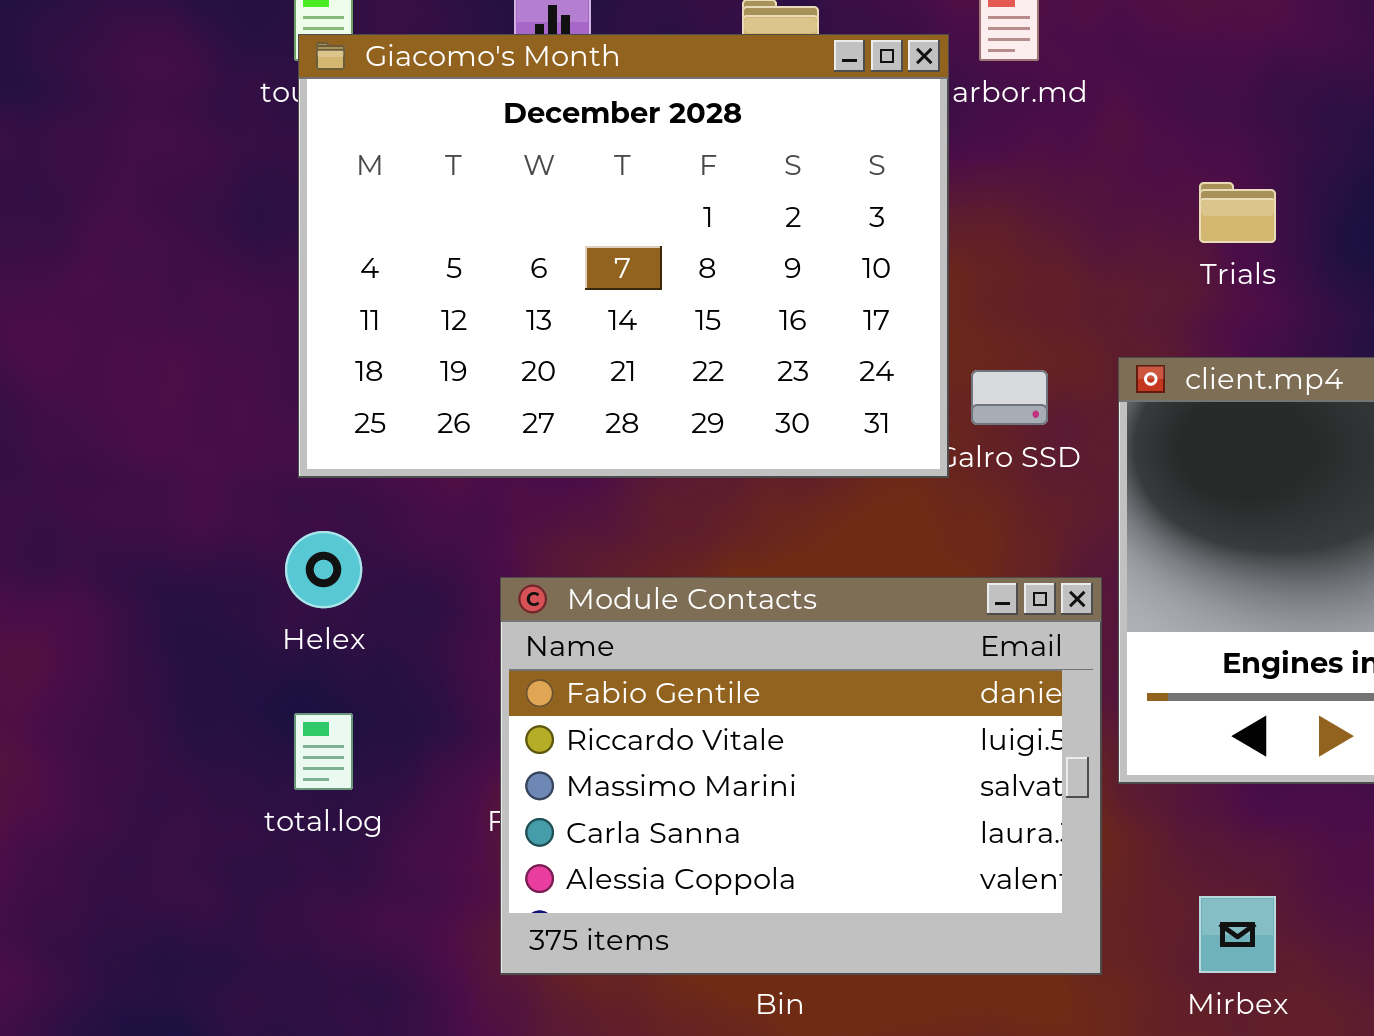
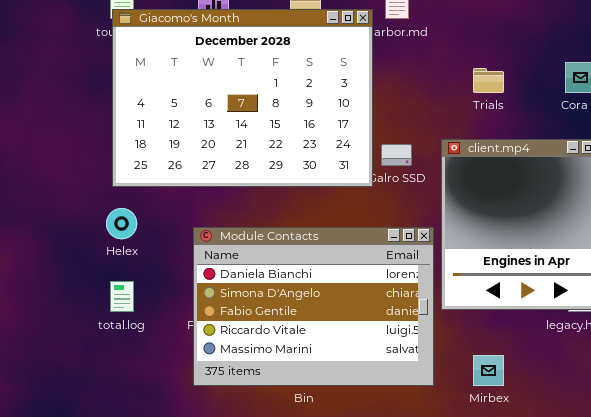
Module Contacts: [500,577,1102,975] -> [193,227,434,386], scrolled up 2 rows

